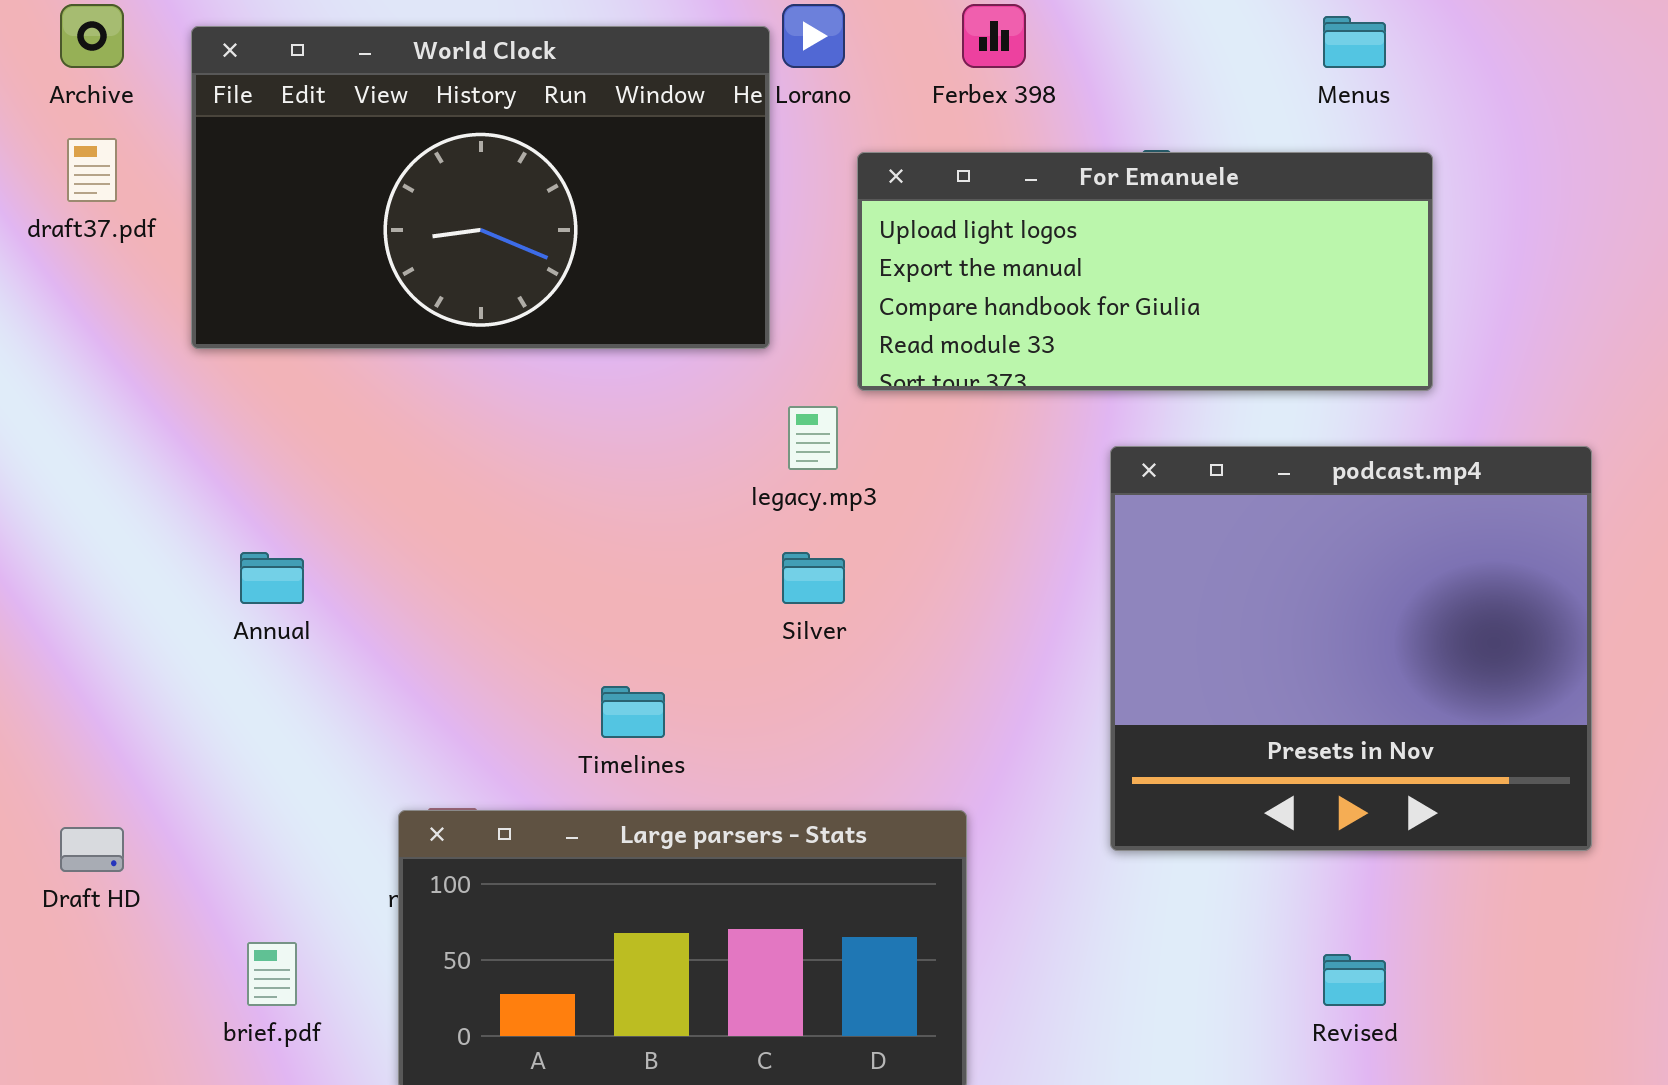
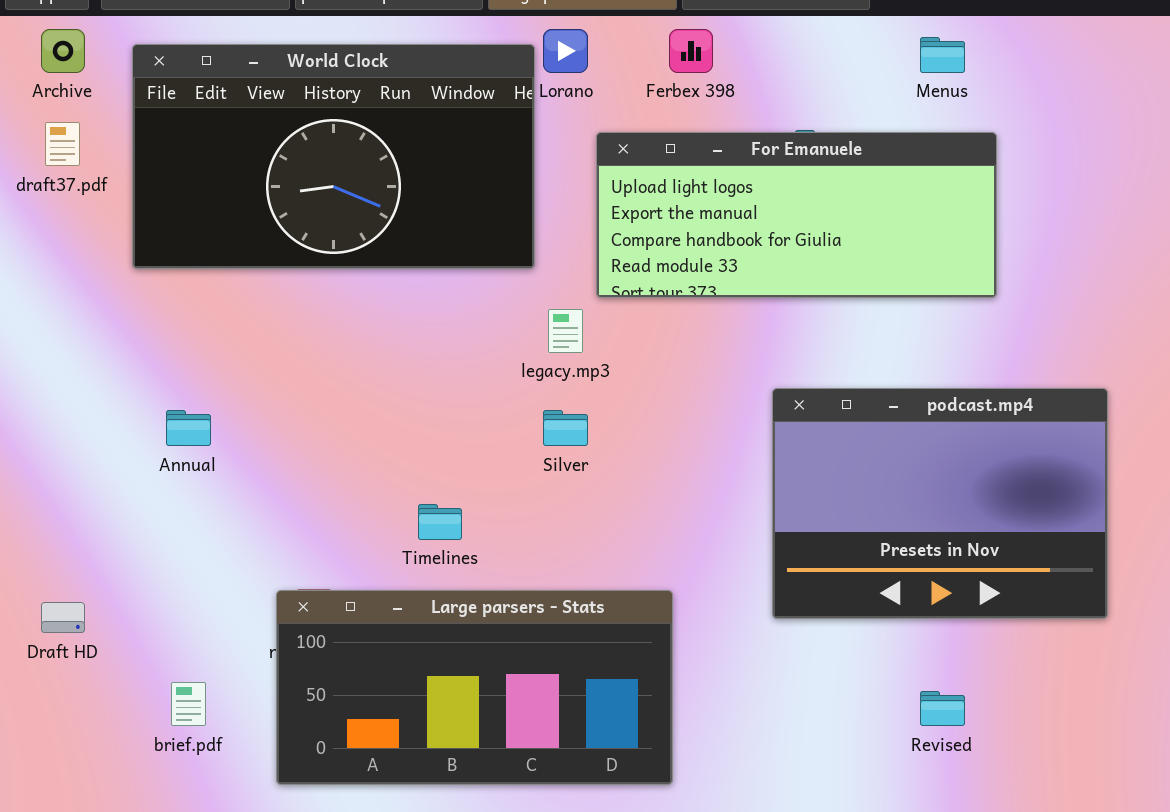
podcast.mp4: [1110,446,1592,851] -> [772,388,1108,619], resized

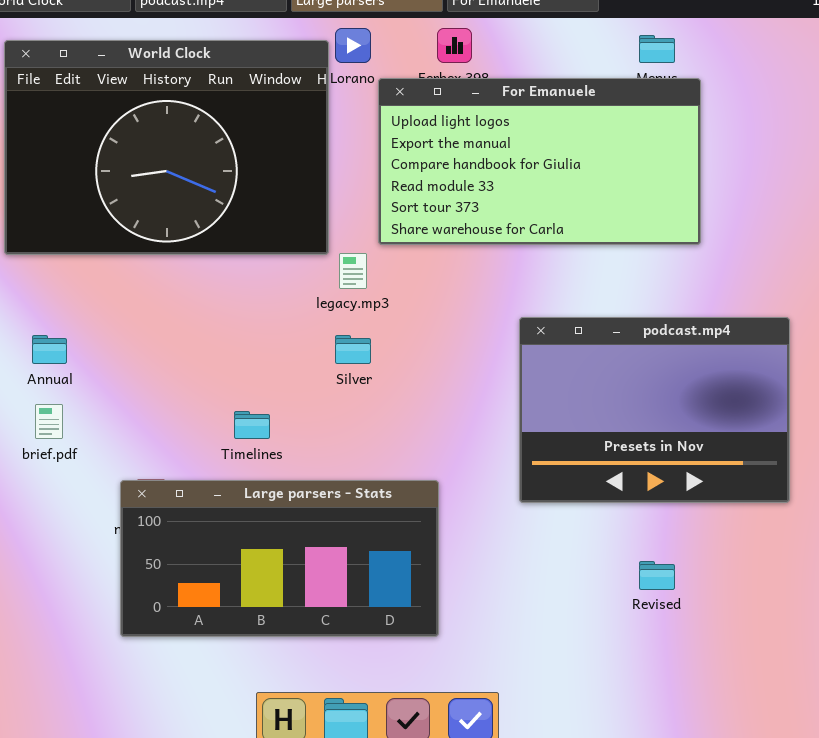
World Clock: [132,44,535,269] -> [4,40,329,255], resized
For Emanuele: [596,132,997,298] -> [378,78,701,245], resized
brief.pdf: [171,682,206,726] -> [35,404,63,439], moved

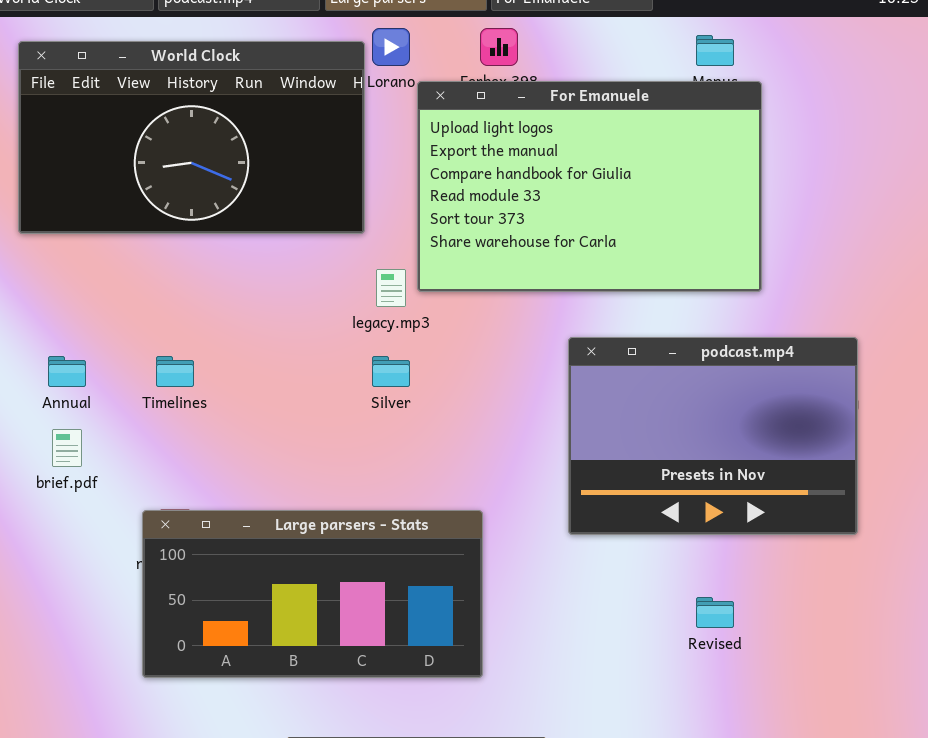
World Clock: [4,40,329,255] -> [18,41,365,234], resized
For Emanuele: [378,78,701,245] -> [417,81,762,292], resized
Timelines: [234,411,270,439] -> [156,356,194,387], moved

